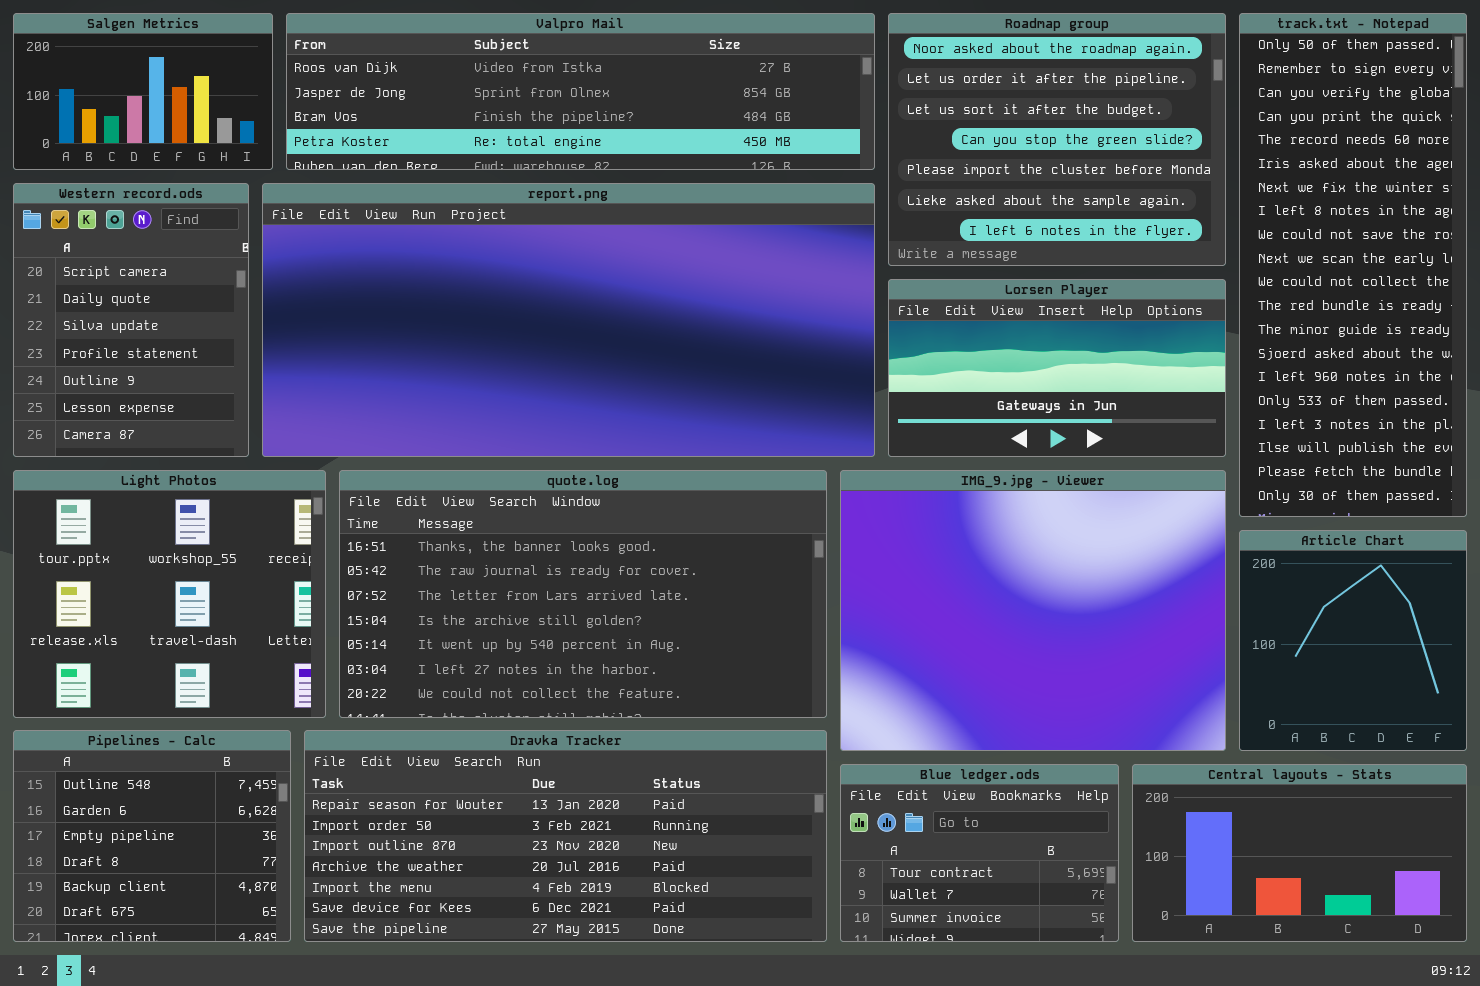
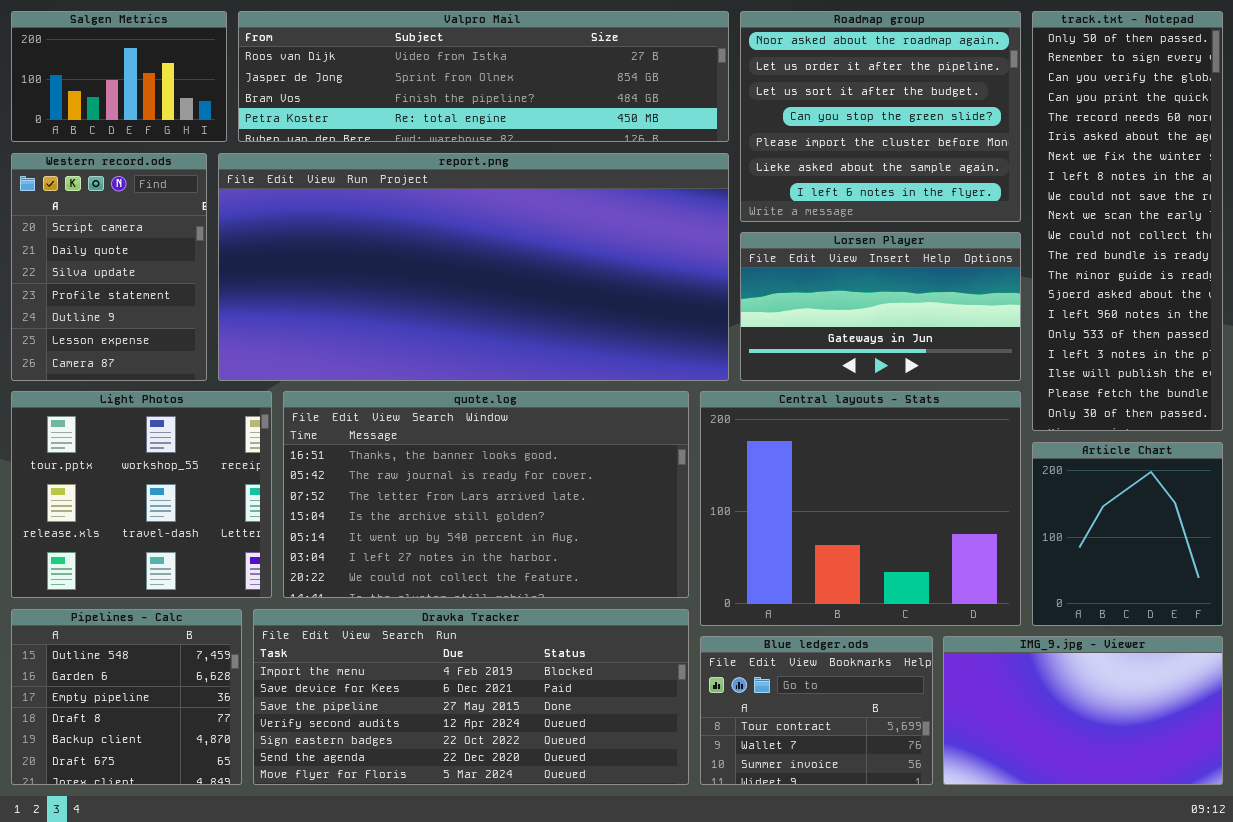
IMG_9.jpg - Viewer: [840,470,1226,751] -> [943,636,1223,785], moved, resized
Dravka Tracker: [304,730,827,942] -> [253,609,689,785], scrolled down 4 rows
Central layouts - Stats: [1132,764,1467,942] -> [700,391,1021,626], moved, resized

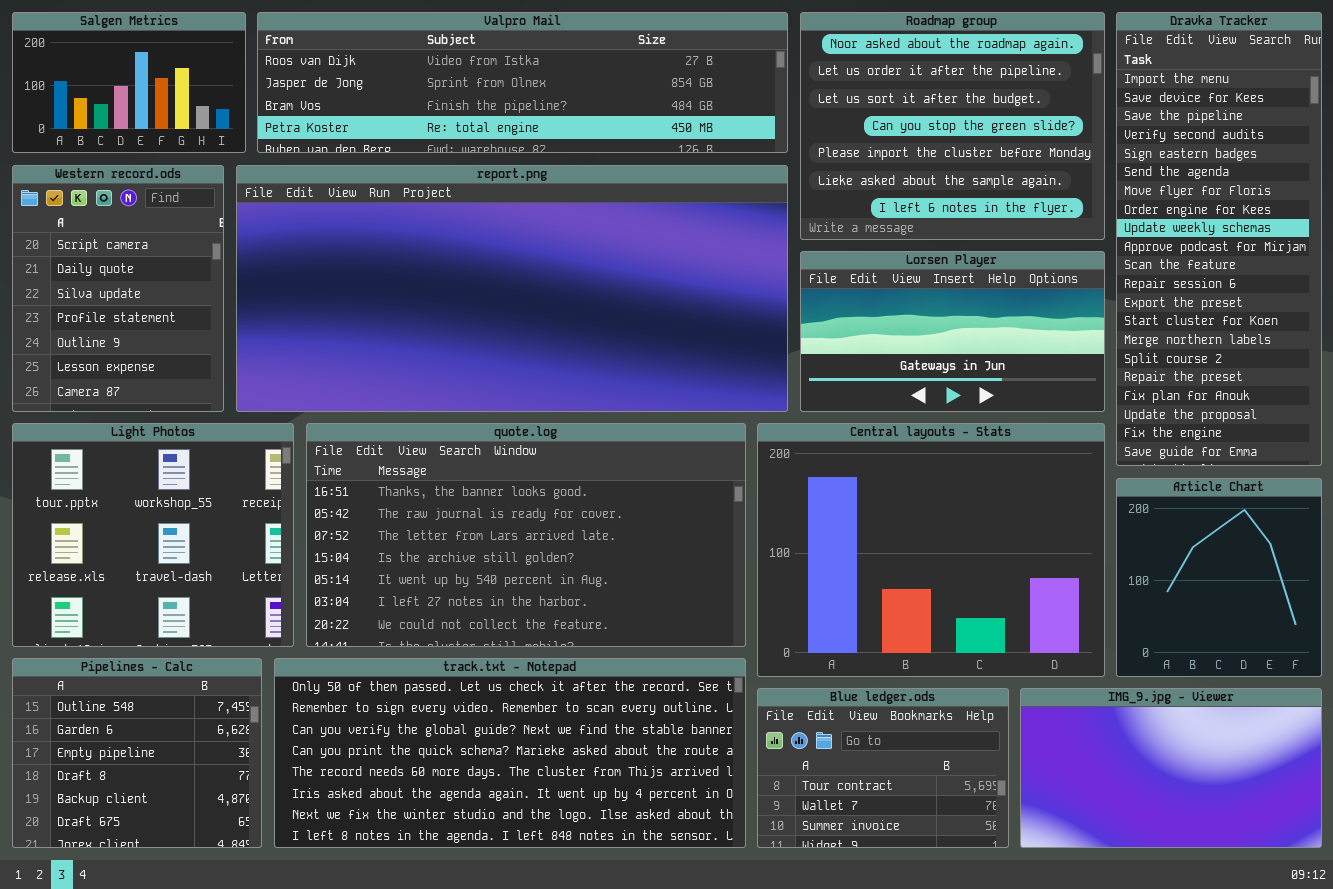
track.txt - Notepad: [1032,11,1223,431] -> [274,658,746,848], moved, resized
Dravka Tracker: [253,609,689,785] -> [1116,12,1322,466], moved, resized

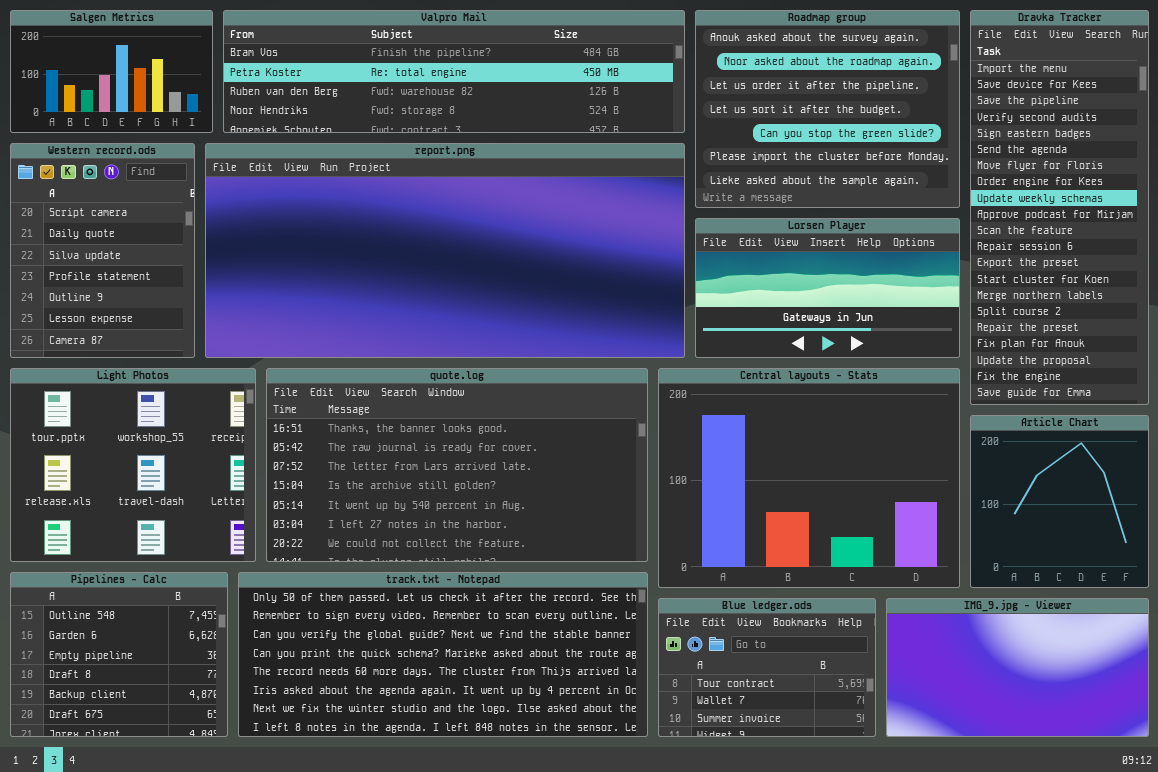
Valpro Mail: [257,12,788,153] -> [223,10,685,133], scrolled down 2 rows
Roadmap group: [800,12,1105,240] -> [695,10,960,208], scrolled up 1 row

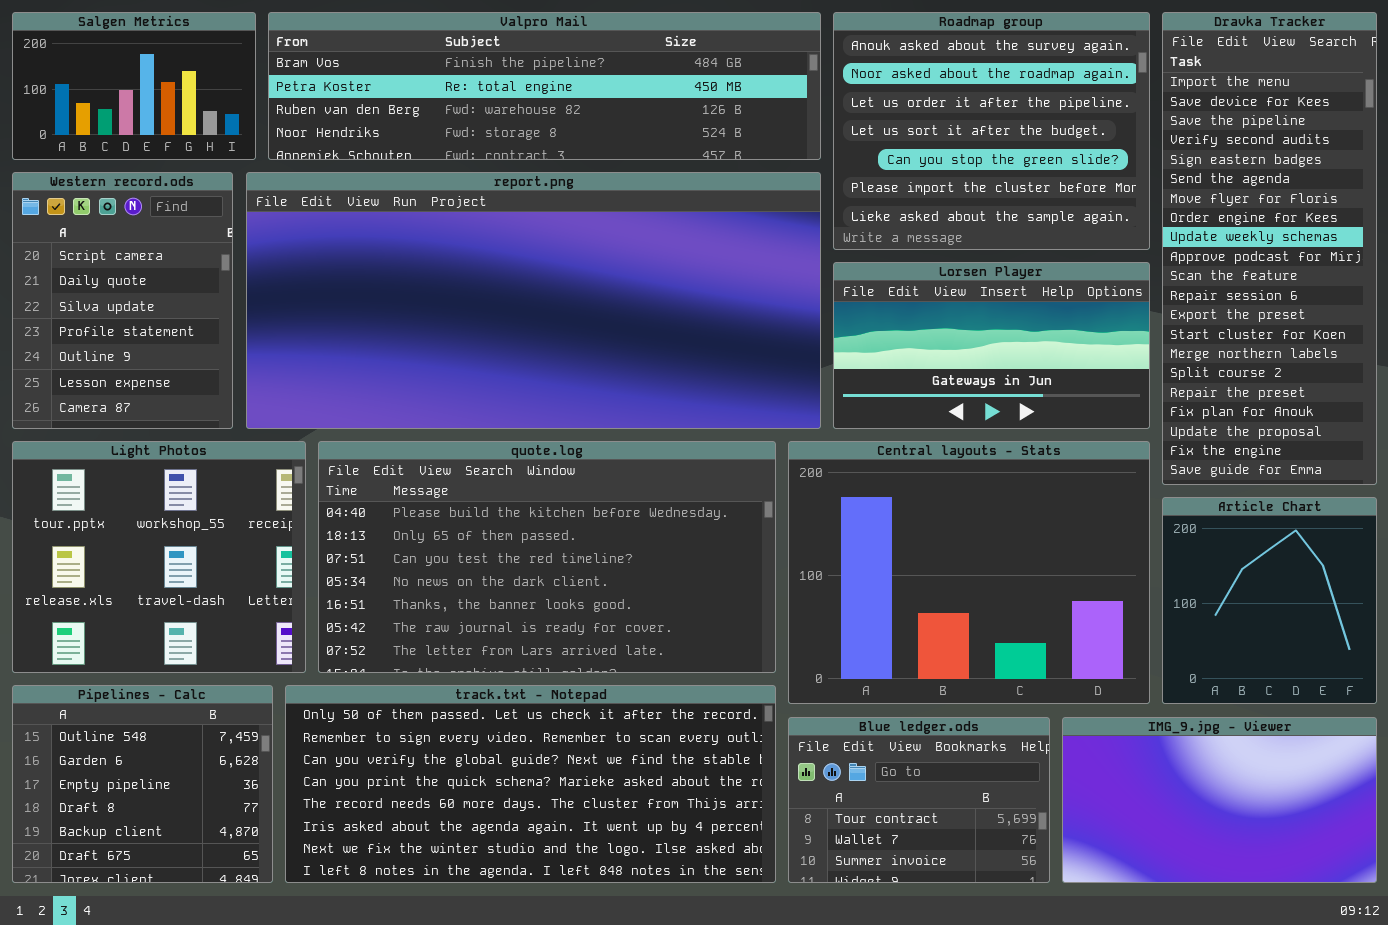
quote.log: [266,368,648,562] -> [318,441,776,673], scrolled up 4 rows

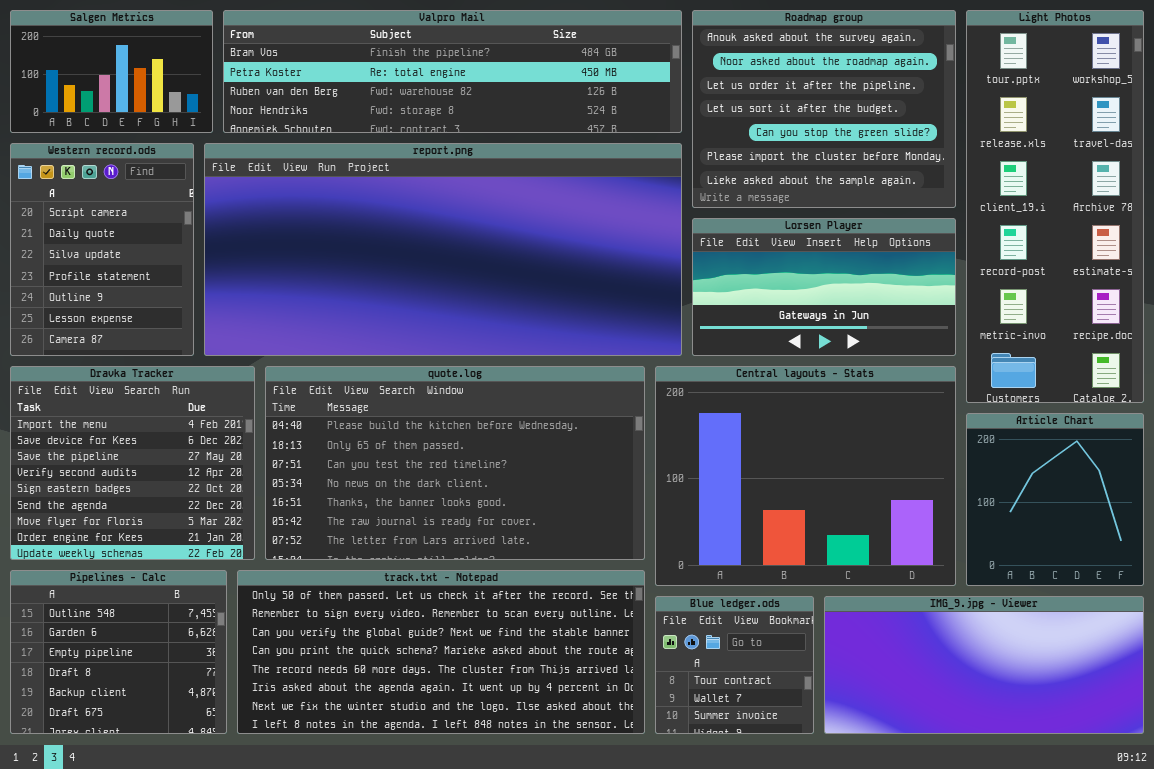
Dravka Tracker: [1162,12,1377,485] -> [10,366,255,560], moved, resized
Light Photos: [12,441,306,673] -> [966,10,1144,403], moved, resized
Blue ledger.ods: [788,717,1050,883] -> [655,596,814,734], resized
IMG_9.jpg - Viewer: [1062,717,1377,883] -> [824,596,1144,734], resized

